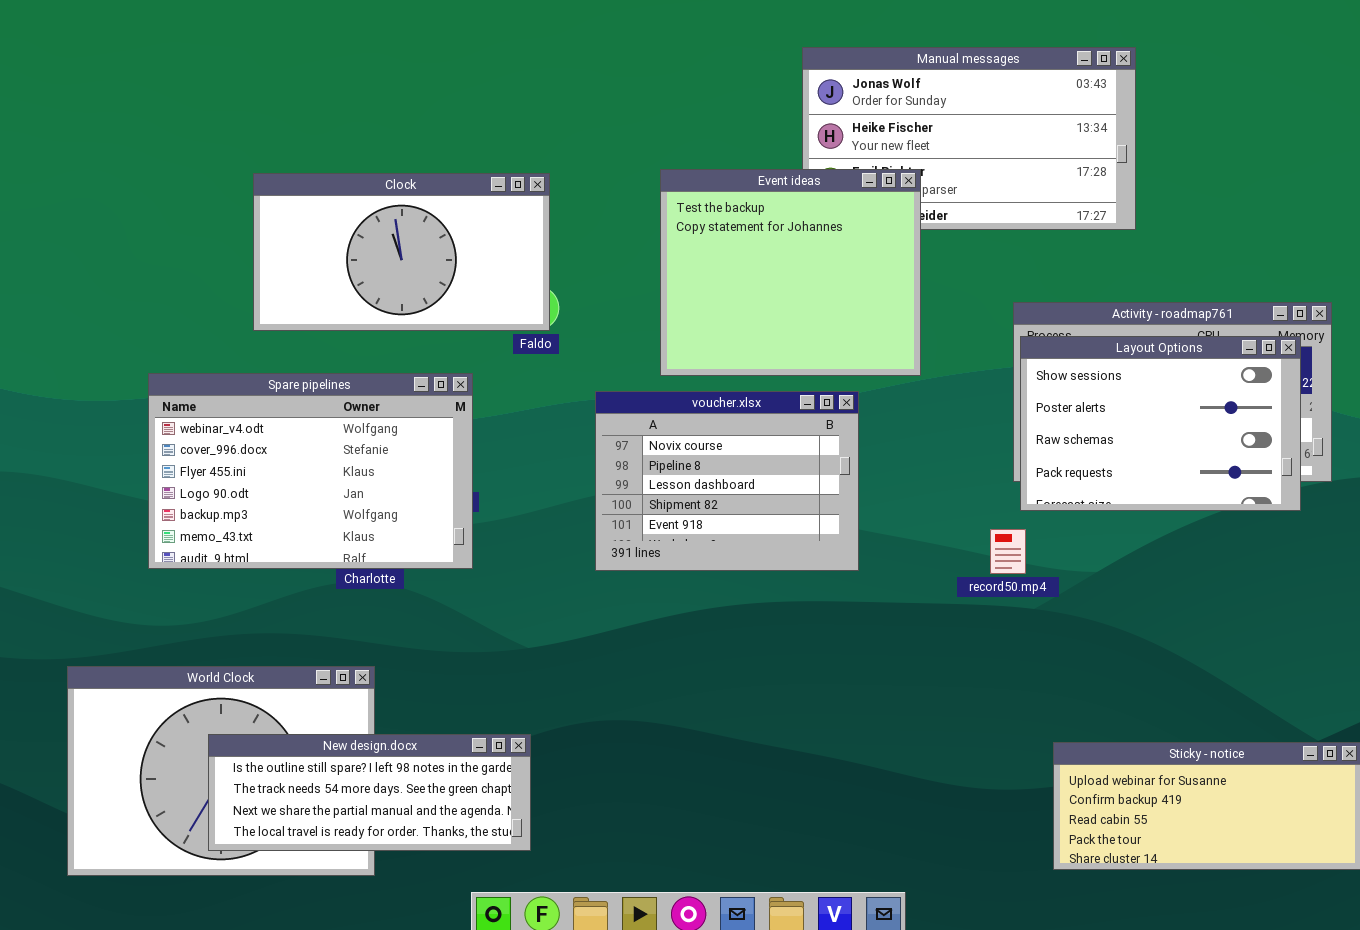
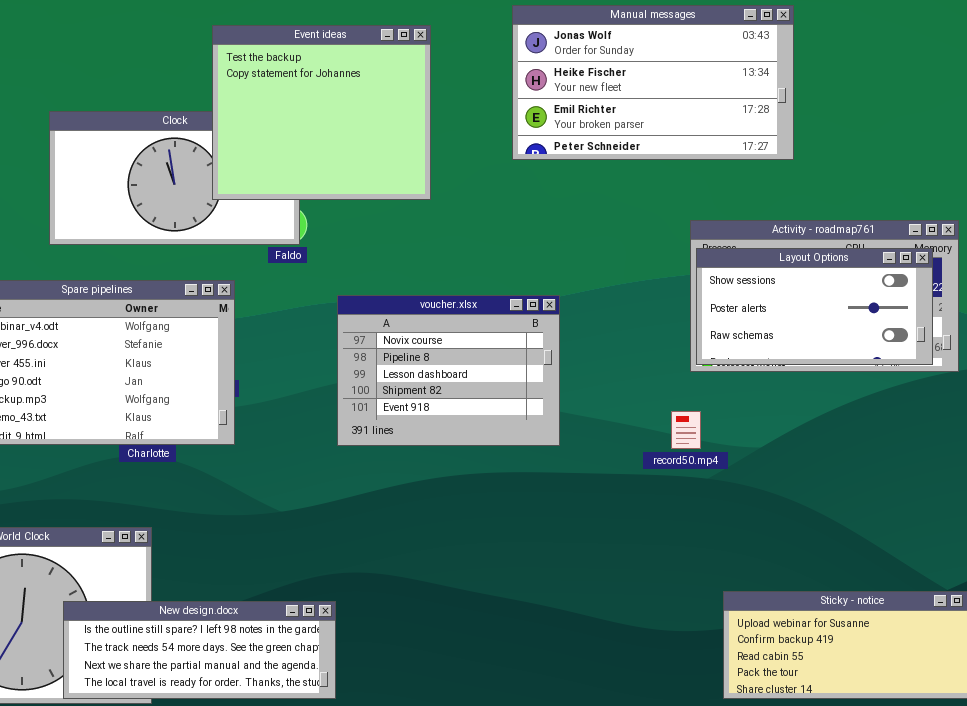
Event ideas: [660,169,921,376] -> [212,25,431,200], moved
Layout Options: [1020,336,1301,511] -> [696,248,933,365], resized
New design.docx: [208,734,531,851] -> [63,601,336,699], moved

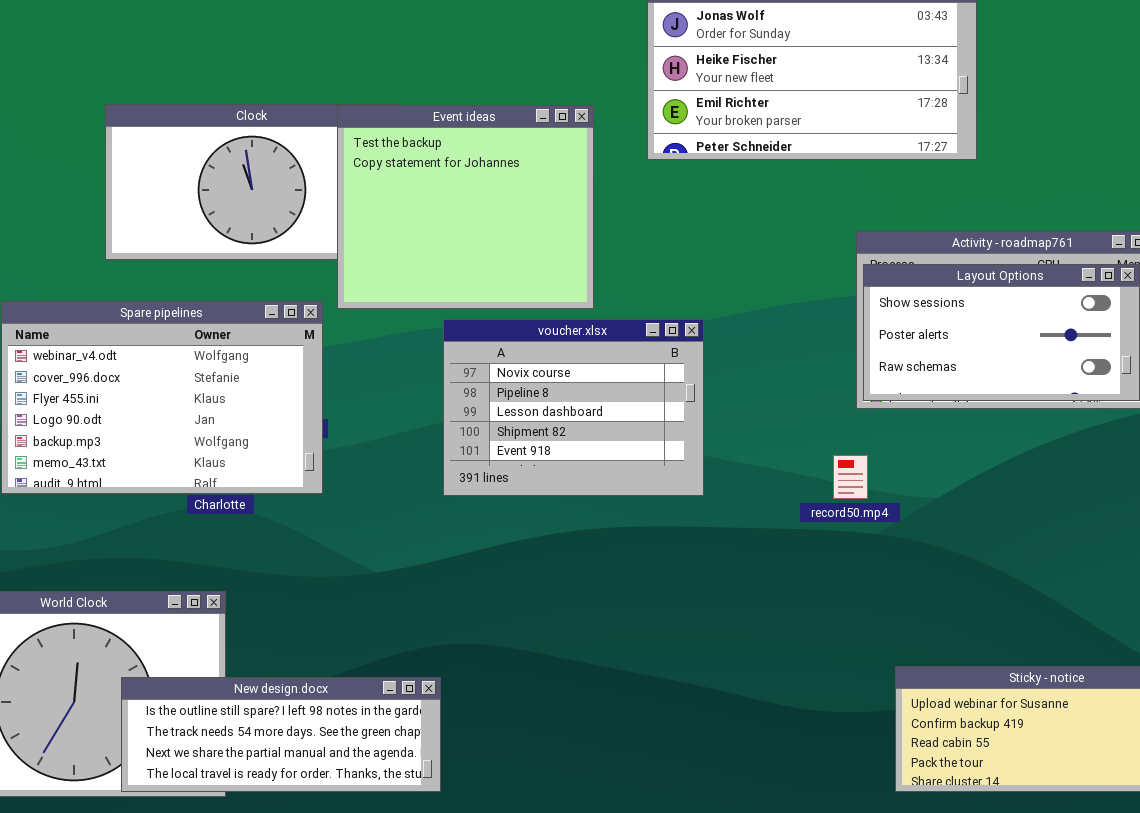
Event ideas: [212,25,431,200] -> [337,105,594,309], moved

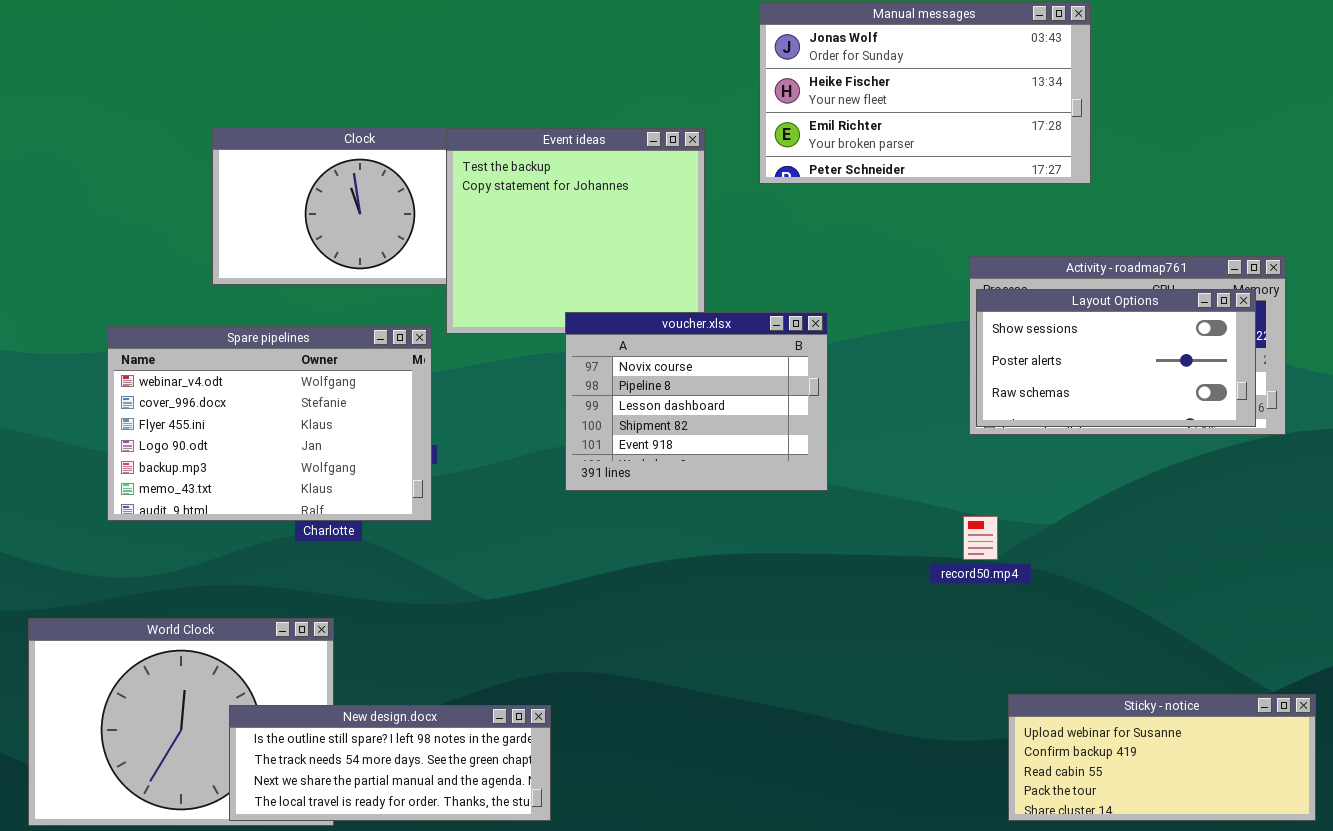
voucher.xlsx: [443,319,704,496] -> [565,312,828,491], moved
record50.mp4: [833,455,868,499] -> [963,516,998,560], moved

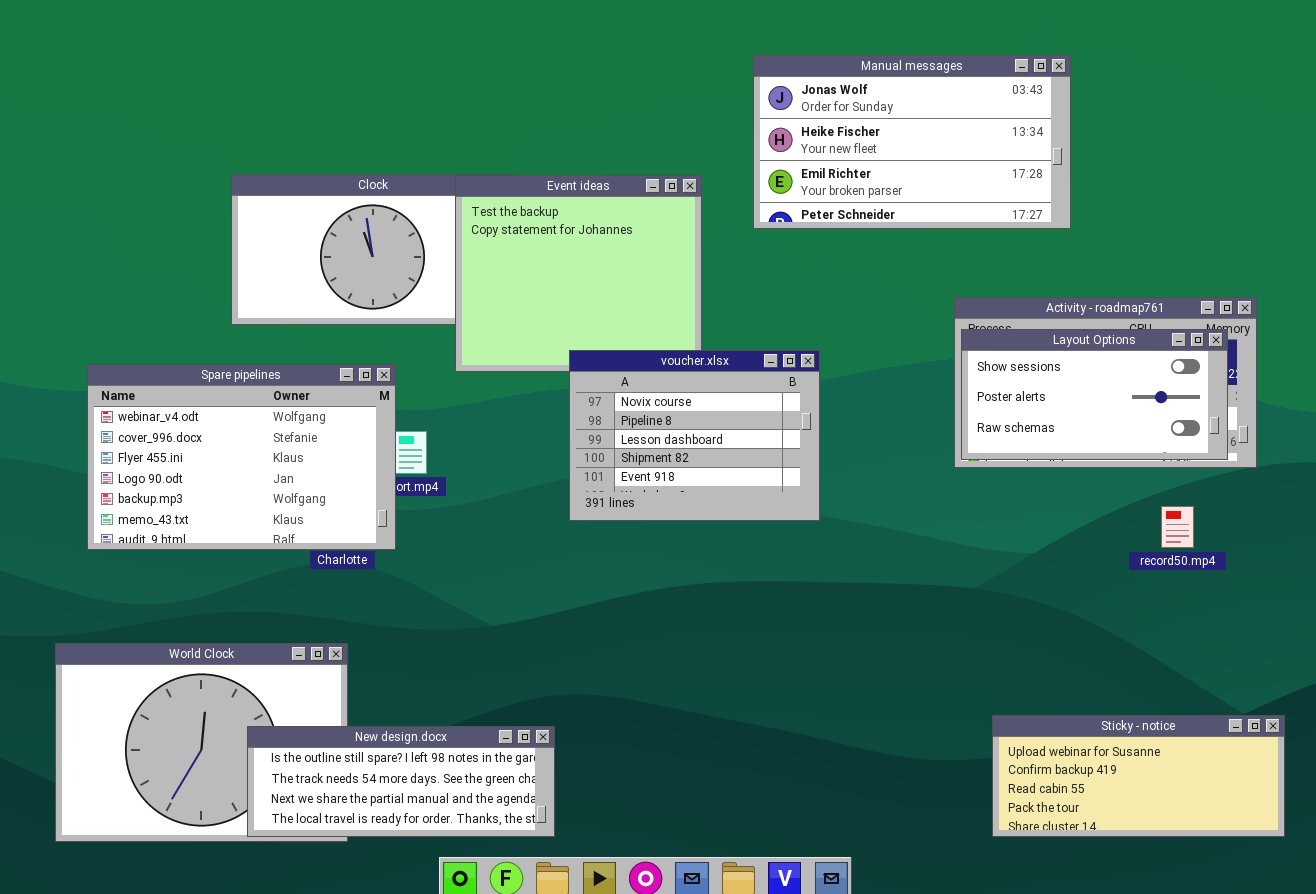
Spare pipelines: [107,326,432,521] -> [87,364,396,550], moved
record50.mp4: [963,516,998,560] -> [1161,506,1194,548], moved

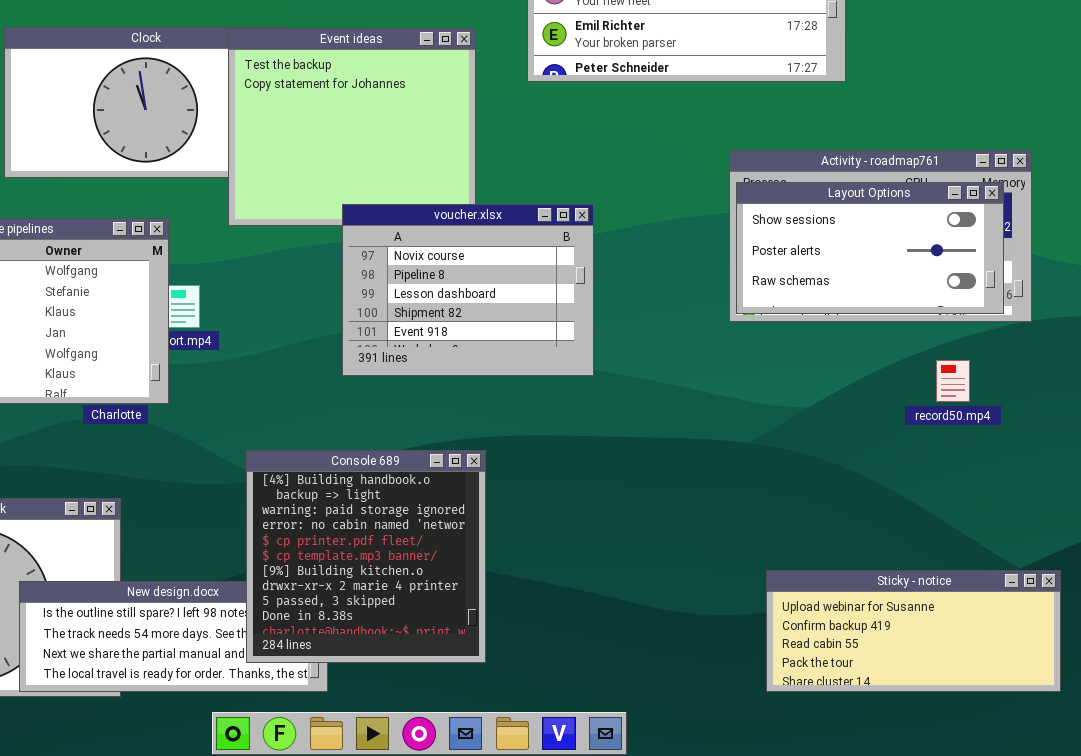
Console 689: none -> [246,450,486,663], opened

